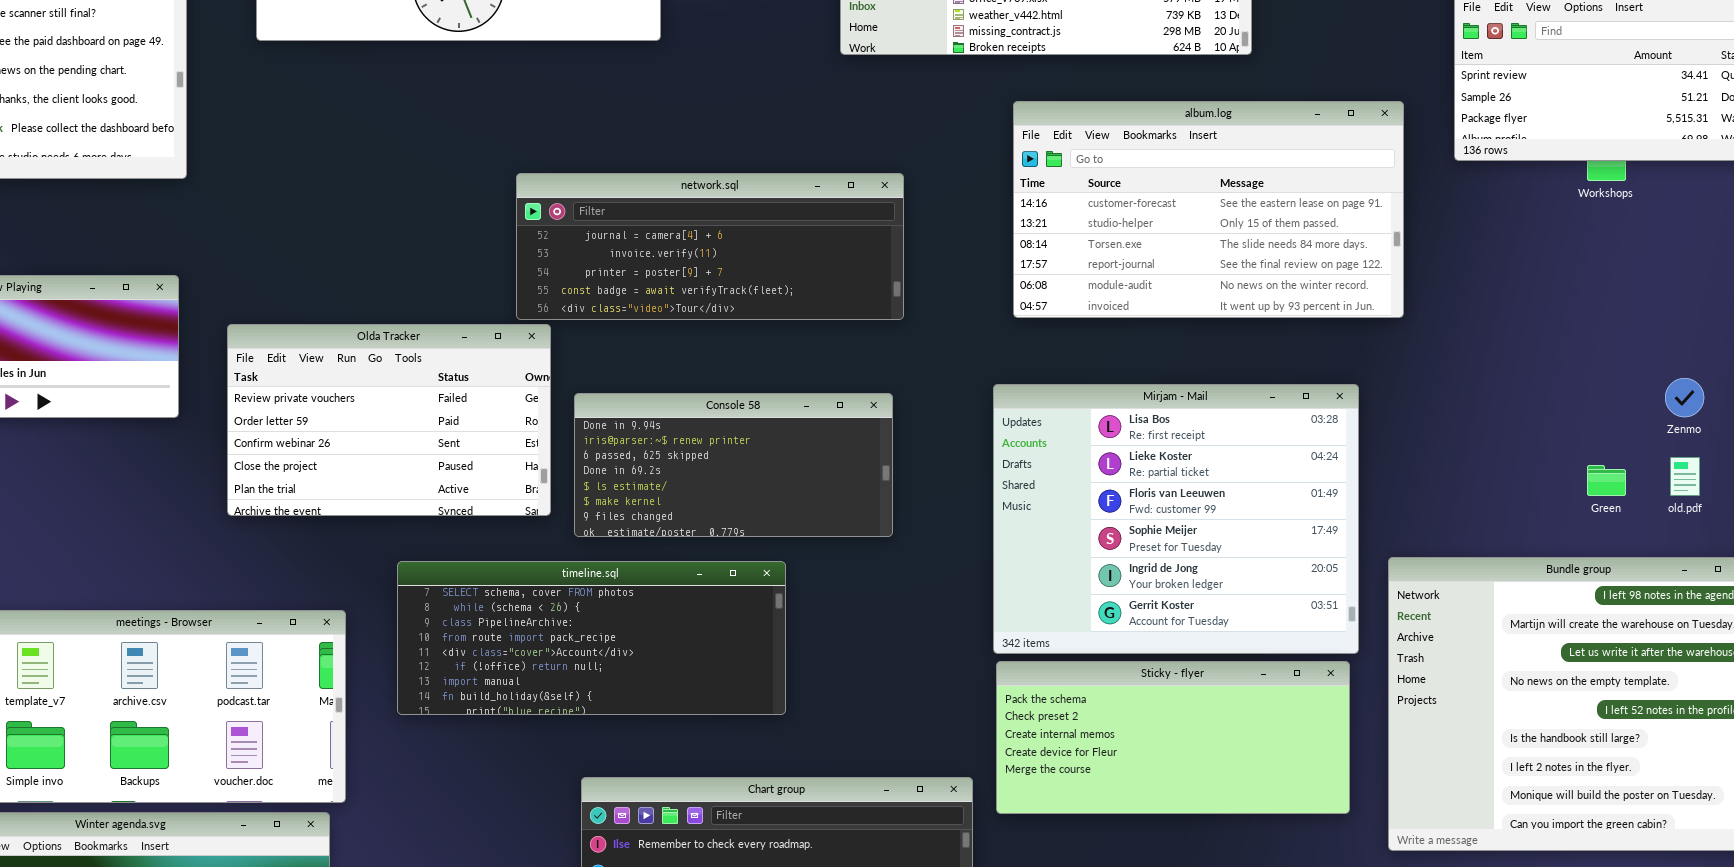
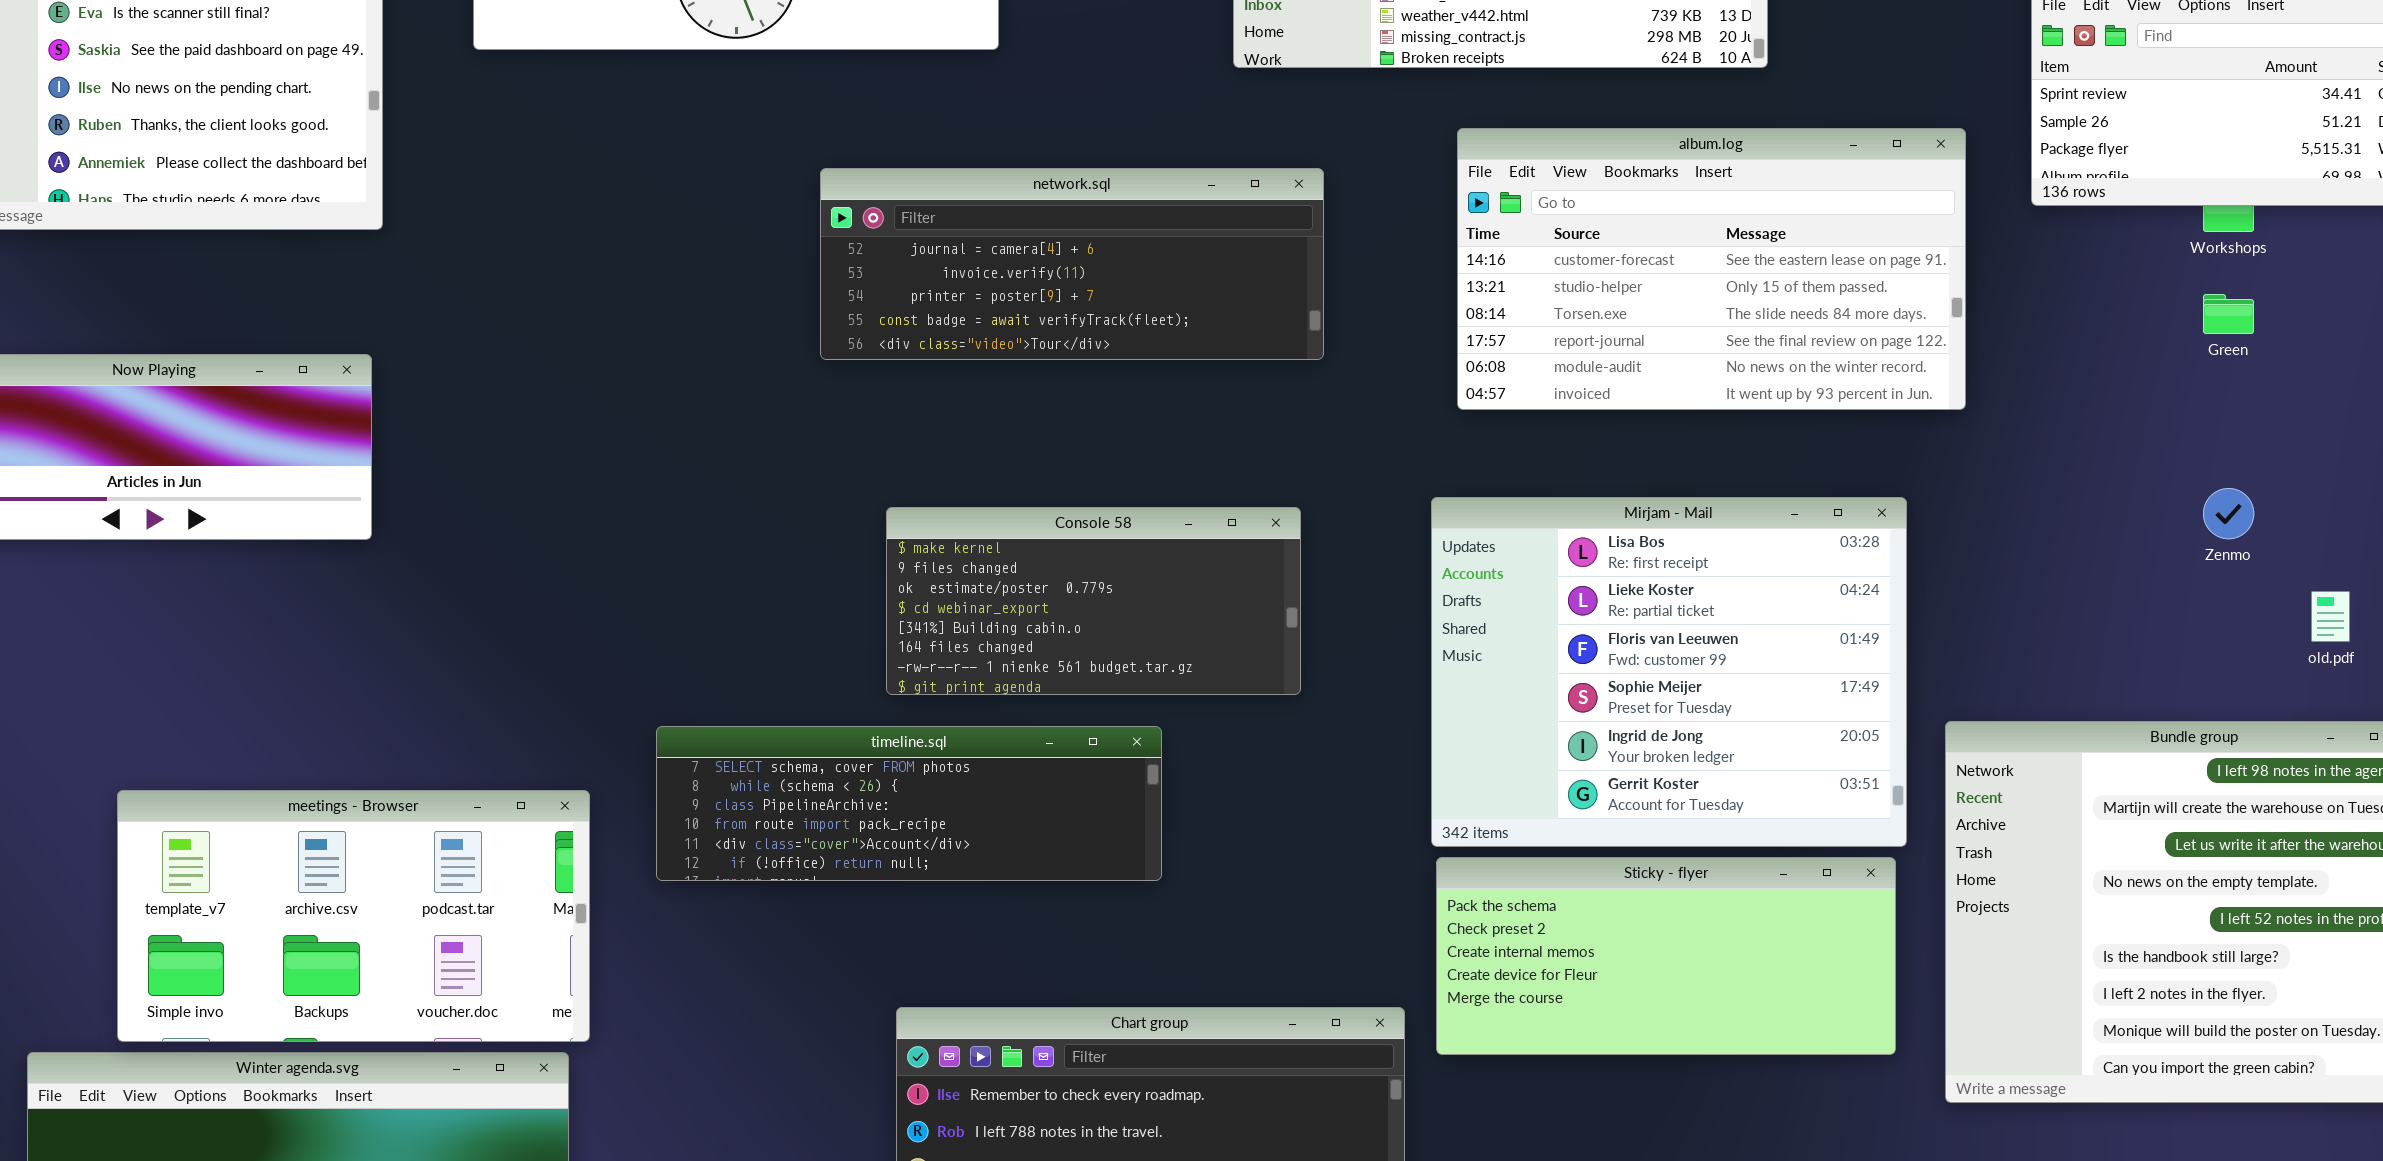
network.sql: [516,173,904,320] -> [820,168,1324,360], moved
Olda Tracker: [227,324,551,516] -> none, closed
Zenmo: [1665,378,1704,417] -> [2203,488,2254,539], moved
Console 58: [574,393,893,537] -> [886,507,1301,695], scrolled down 5 rows
Green: [1587,465,1626,496] -> [2203,294,2254,334], moved
timeline.sql: [397,561,786,715] -> [656,726,1162,881], resized

